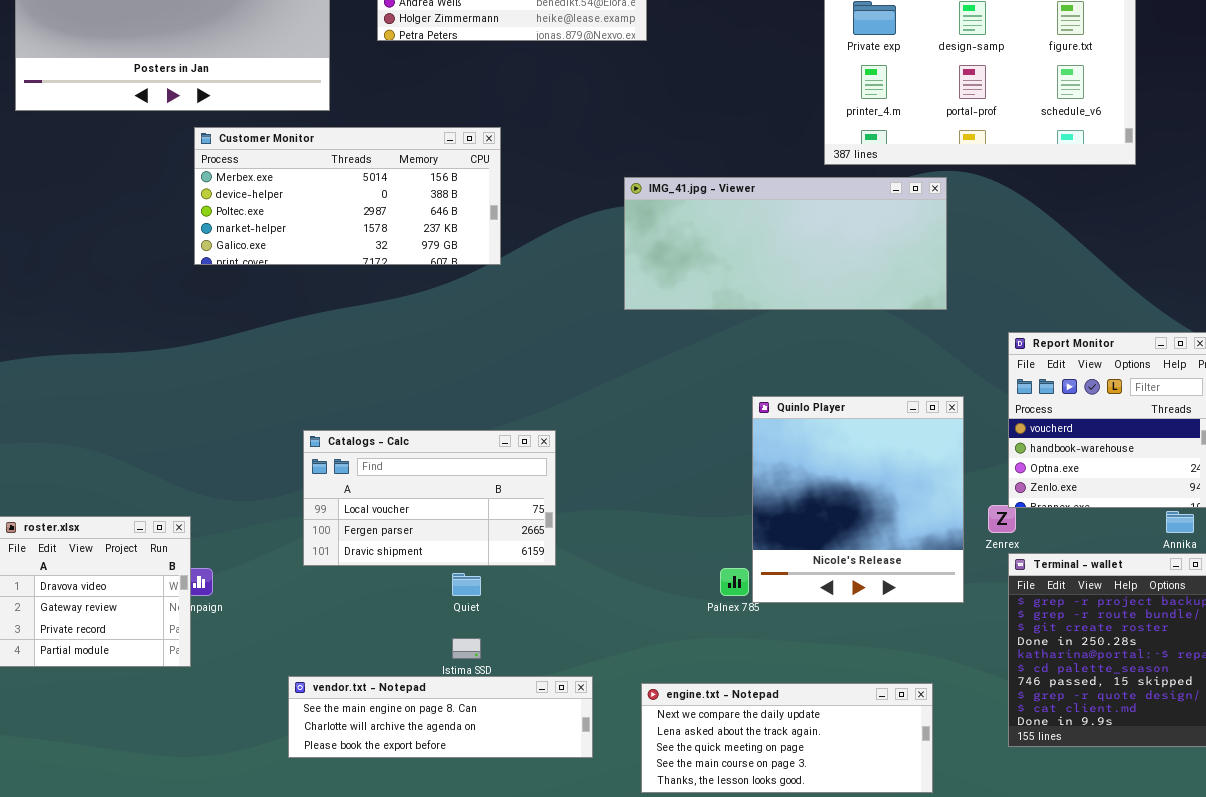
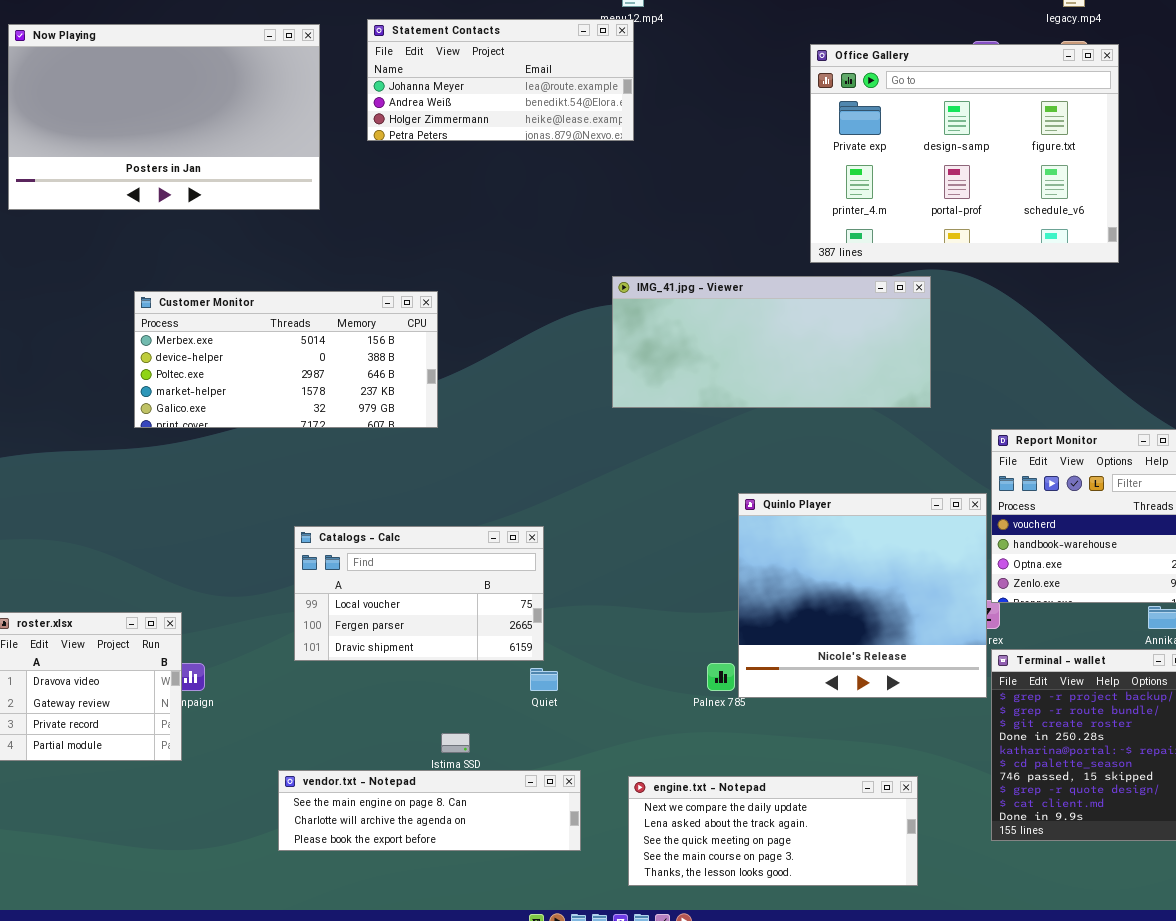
Customer Monitor: [194,127,501,265] -> [134,291,438,428], moved
Quinlo Player: [752,396,964,603] -> [738,493,987,698], resized
Quiet: [452,573,481,596] -> [530,668,558,691], moved

